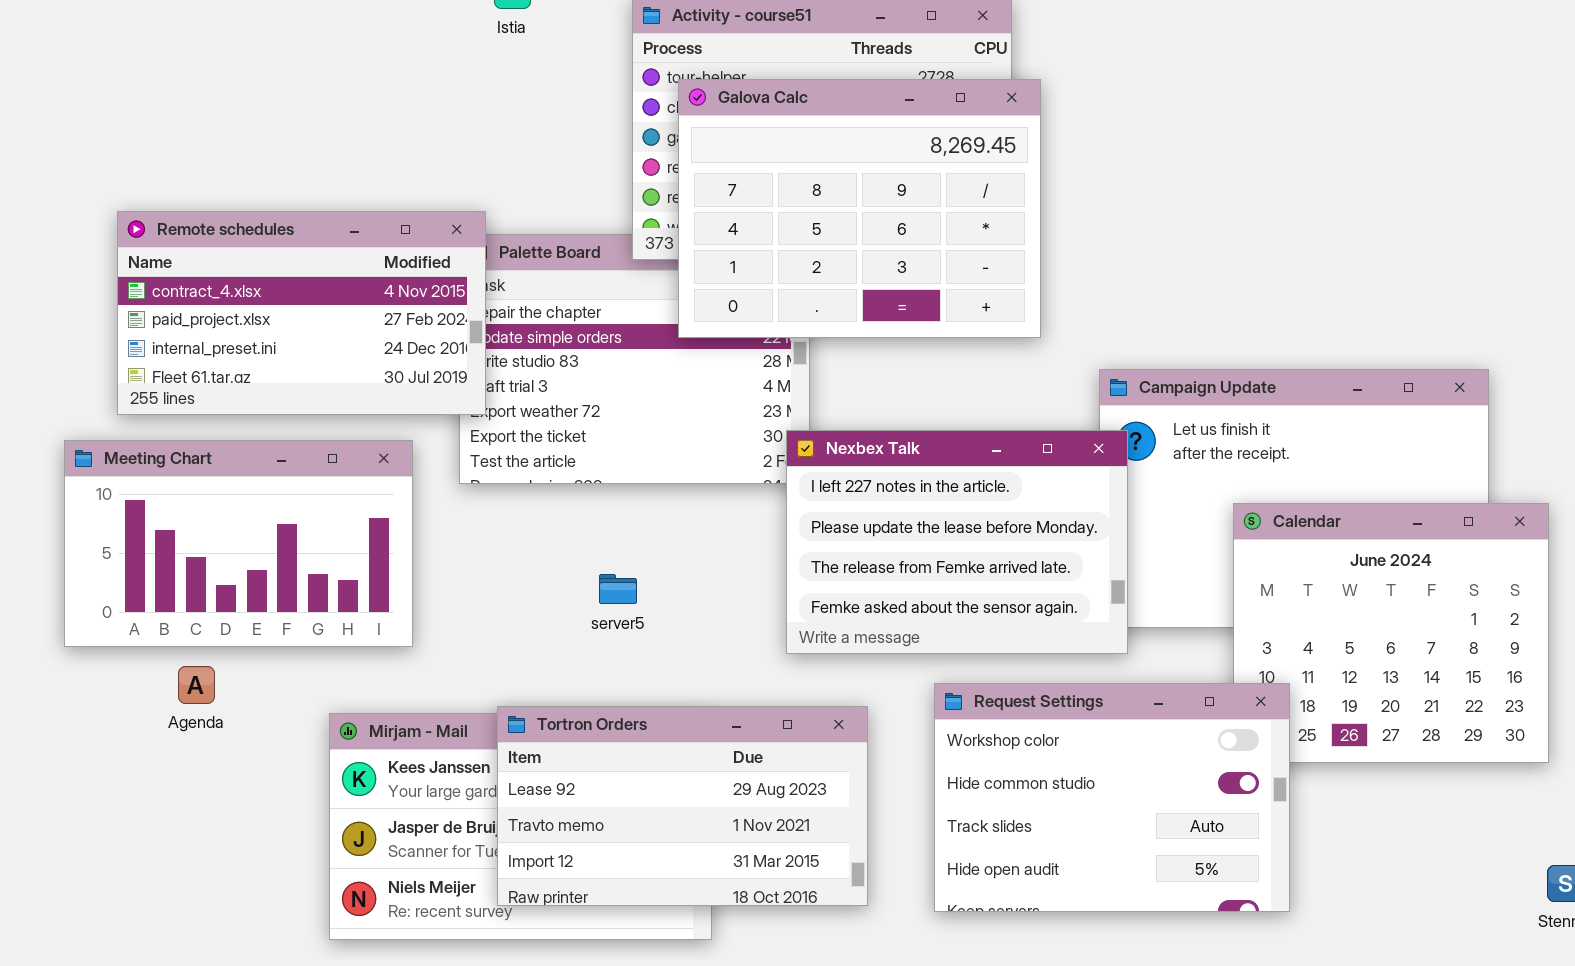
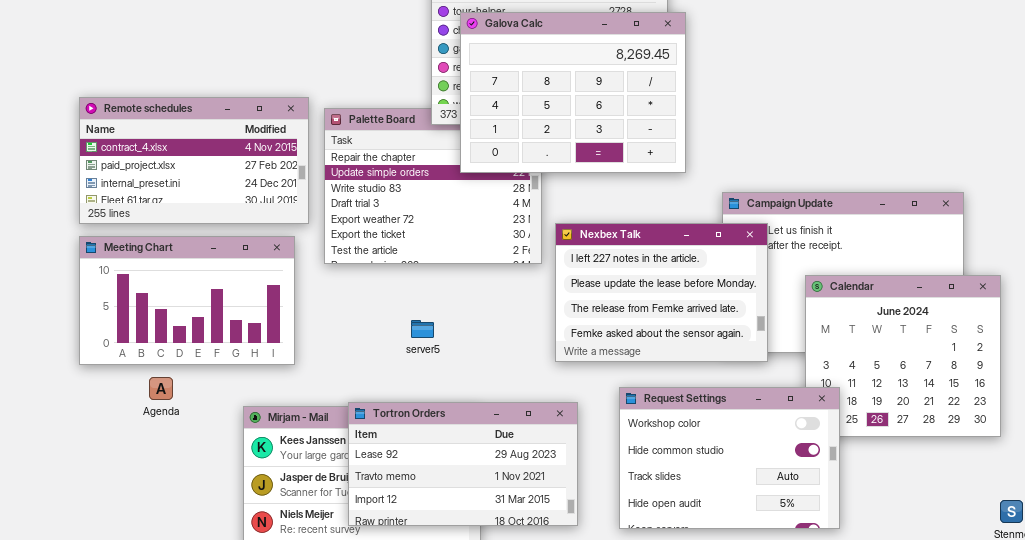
Remote schedules: [117,211,486,415] -> [79,97,309,224], moved
Nexbex Talk: [786,430,1128,654] -> [555,223,768,362], moved

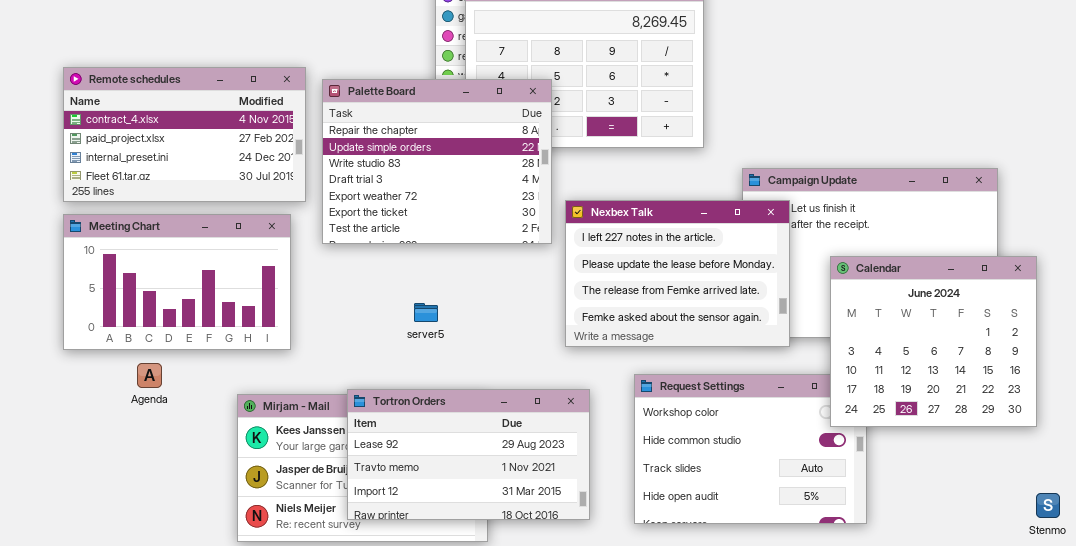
Palette Board: [324,108,542,264] -> [322,79,552,244], raised
Calendar: [805,275,1001,437] -> [830,256,1037,427], raised

